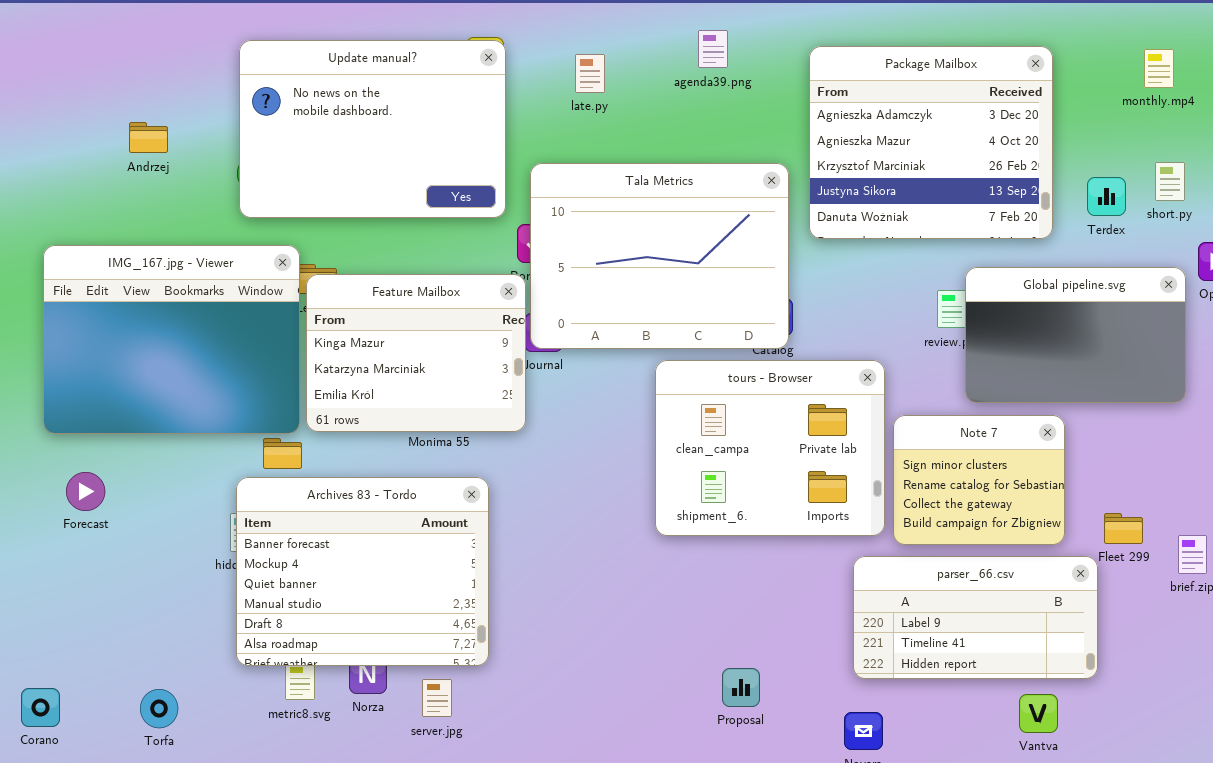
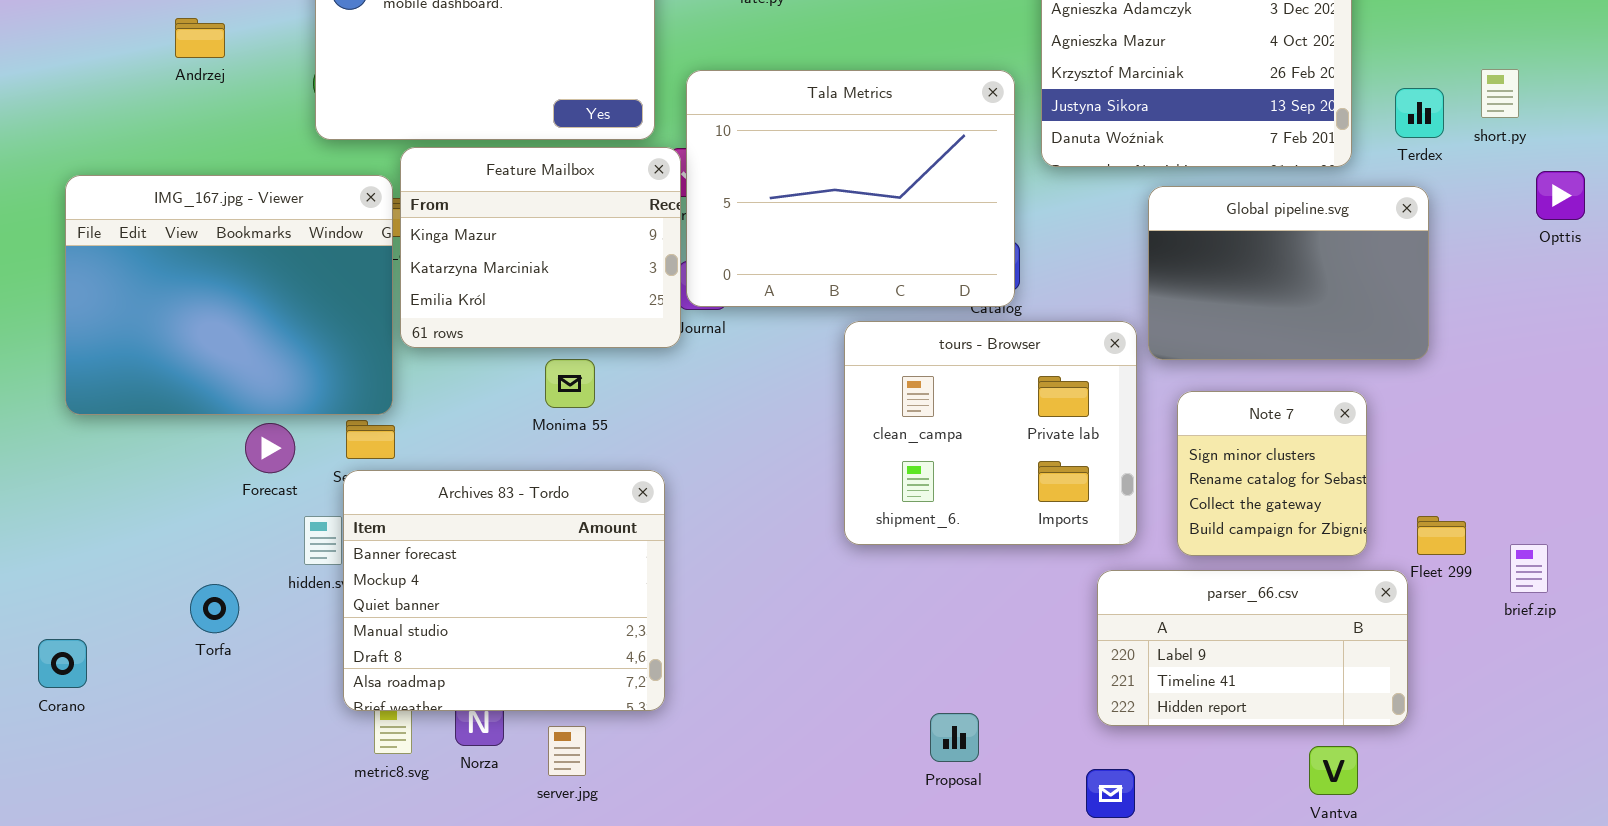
Global pipeline.svg: [965,267,1186,403] -> [1148,186,1429,360], moved
Feature Mailbox: [306,274,526,432] -> [400,147,681,348], moved
Note 7: [893,415,1065,545] -> [1177,391,1367,556], resized
Forecast: [66,472,105,511] -> [245,423,295,473], moved
Archives 83 - Tordo: [236,477,489,666] -> [343,470,665,711], moved
Corano: [21,688,60,727] -> [38,639,87,688], moved
Torfa: [140,689,178,728] -> [190,584,239,633], moved

